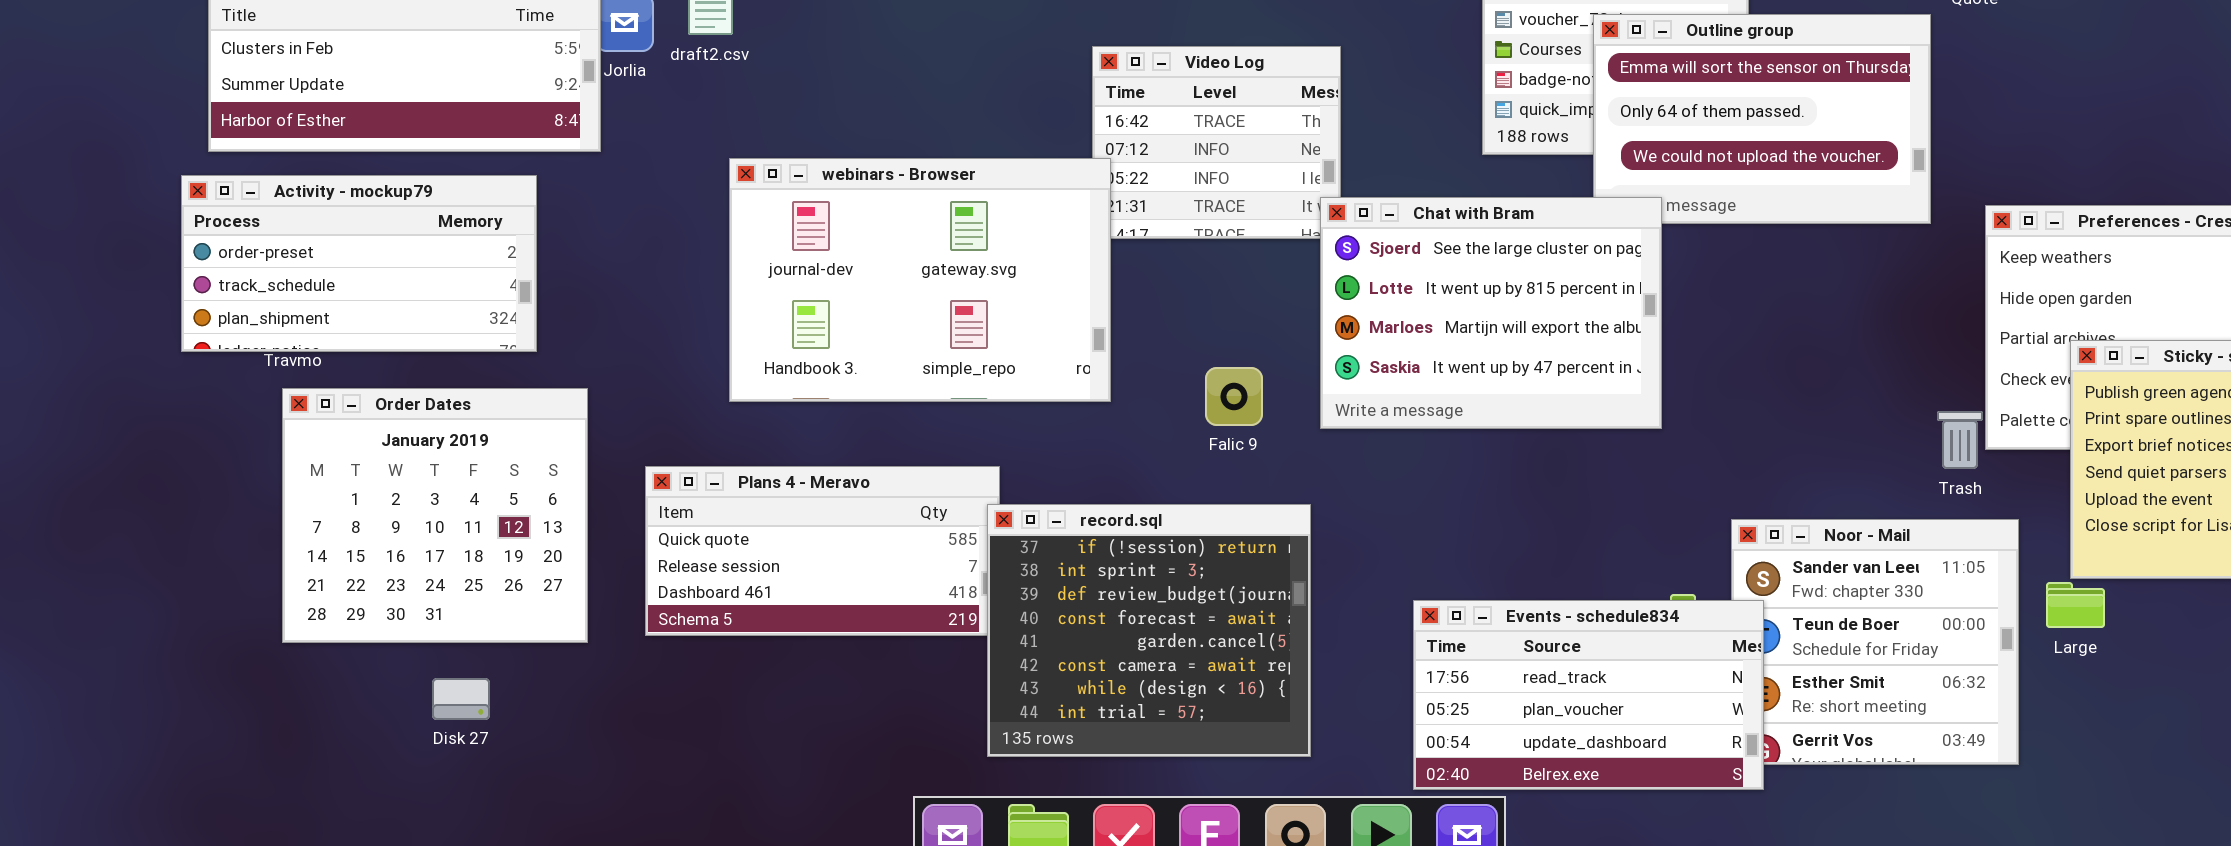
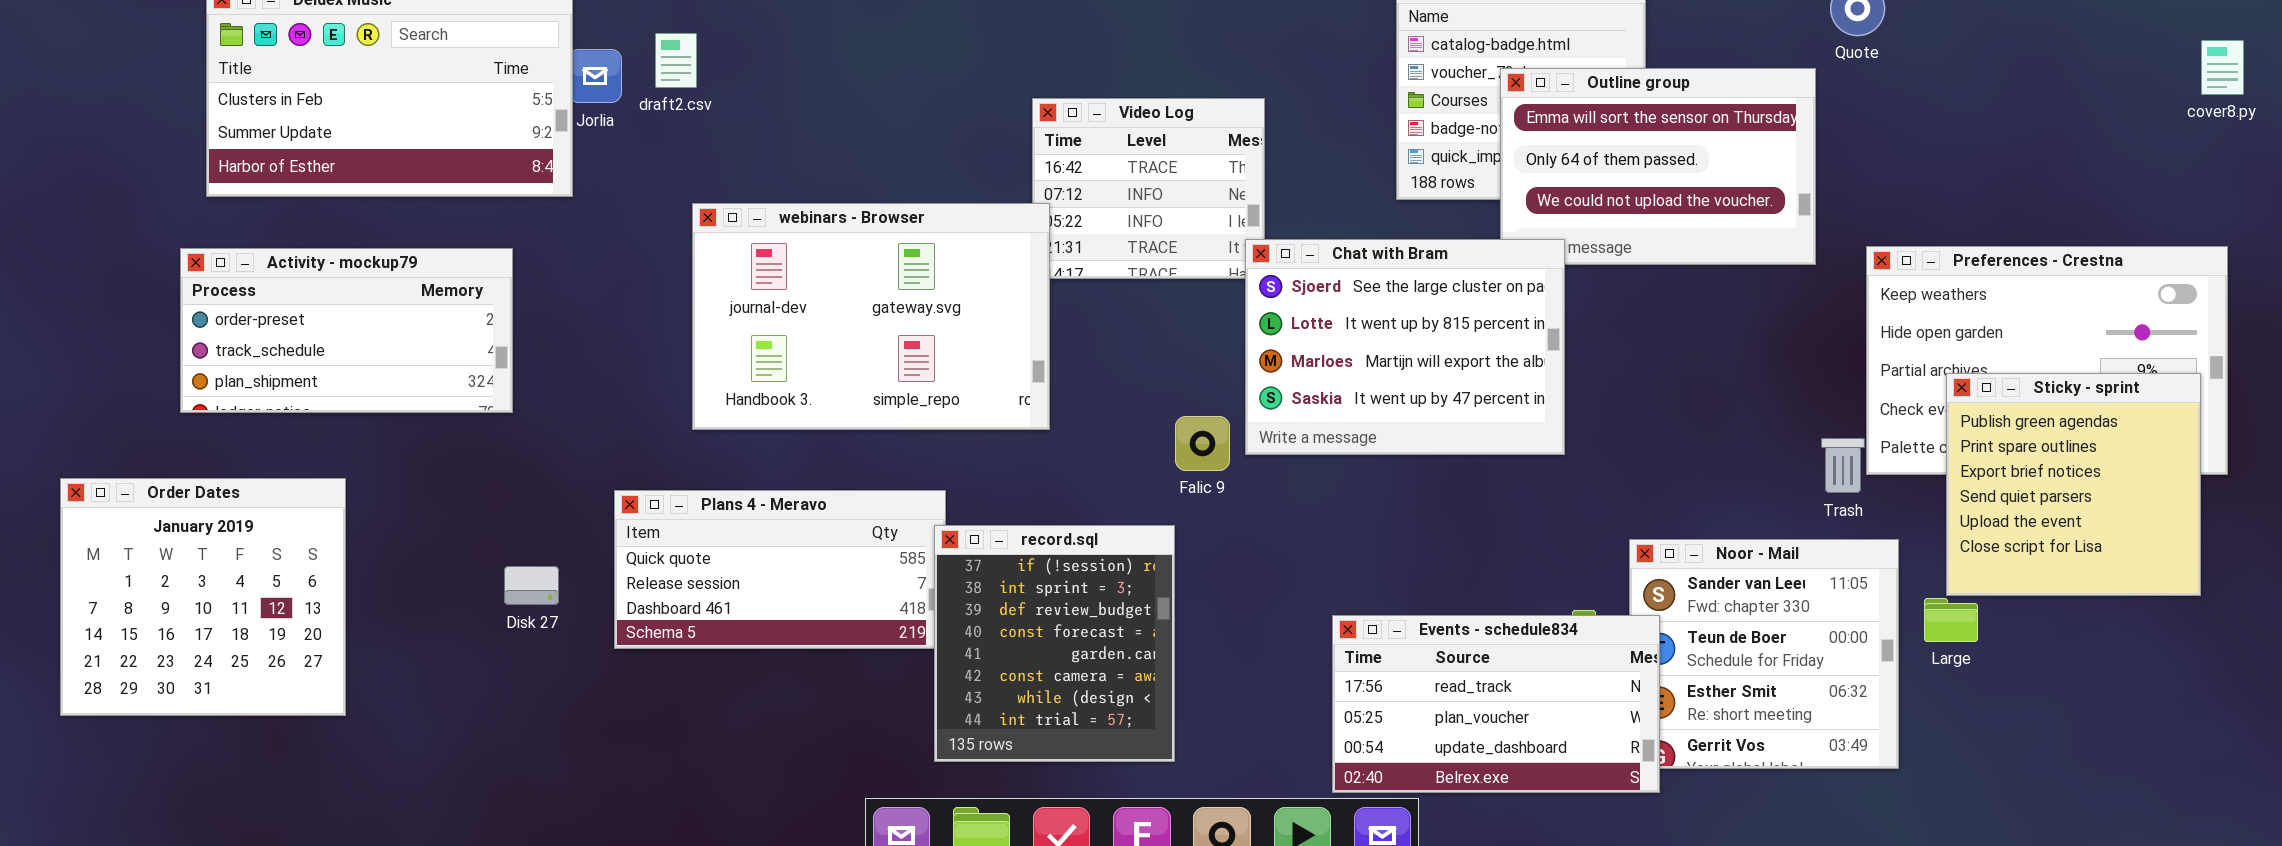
Activity - mockup79: [181,175,537,352] -> [180,248,513,413], moved
Falic 9: [1205,367,1263,426] -> [1175,416,1230,471], moved
Order Dates: [282,388,588,643] -> [60,478,346,716], moved
record.sql: [987,504,1311,757] -> [934,525,1175,762], resized
Disk 27: [432,678,490,720] -> [504,566,559,605], moved

